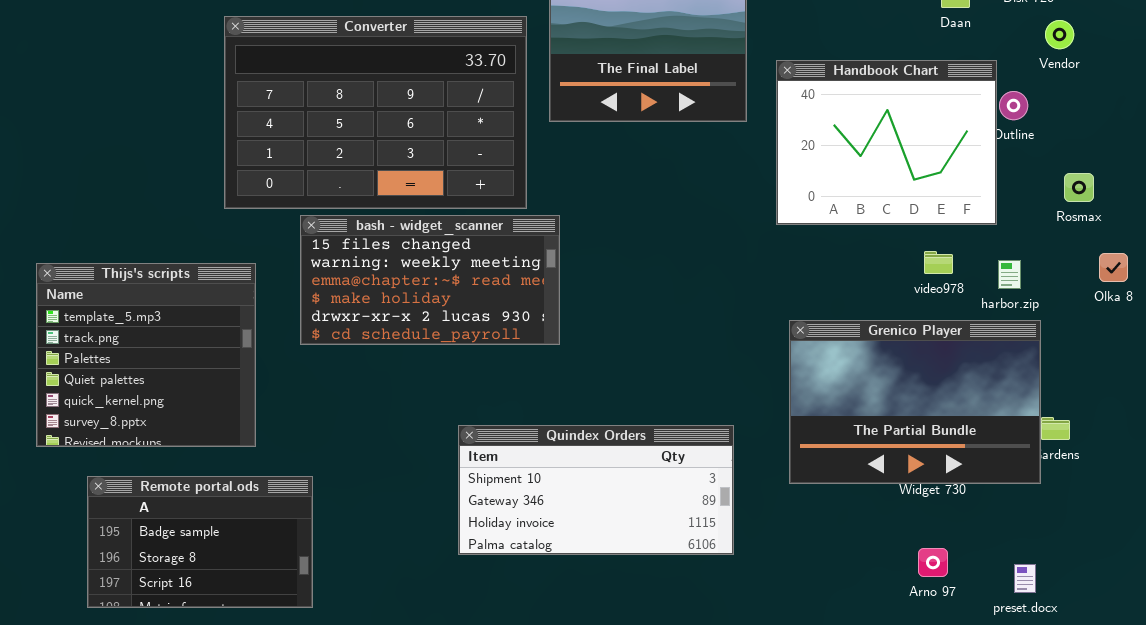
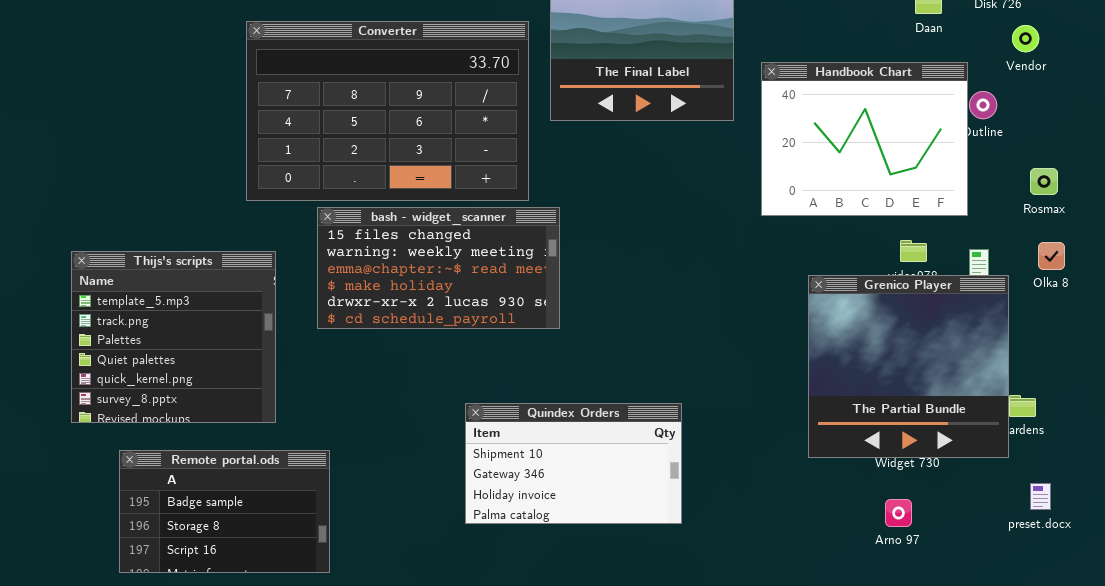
Olka 8: [1099,253,1128,282] -> [1038,242,1065,270], moved
Grenico Player: [789,320,1041,484] -> [808,275,1009,458], resized
Quindex Orders: [458,425,734,555] -> [465,403,682,524], resized
Arno 97: [918,548,948,577] -> [885,499,912,527], moved
preset.docx: [1014,564,1036,593] -> [1030,483,1051,510], moved

